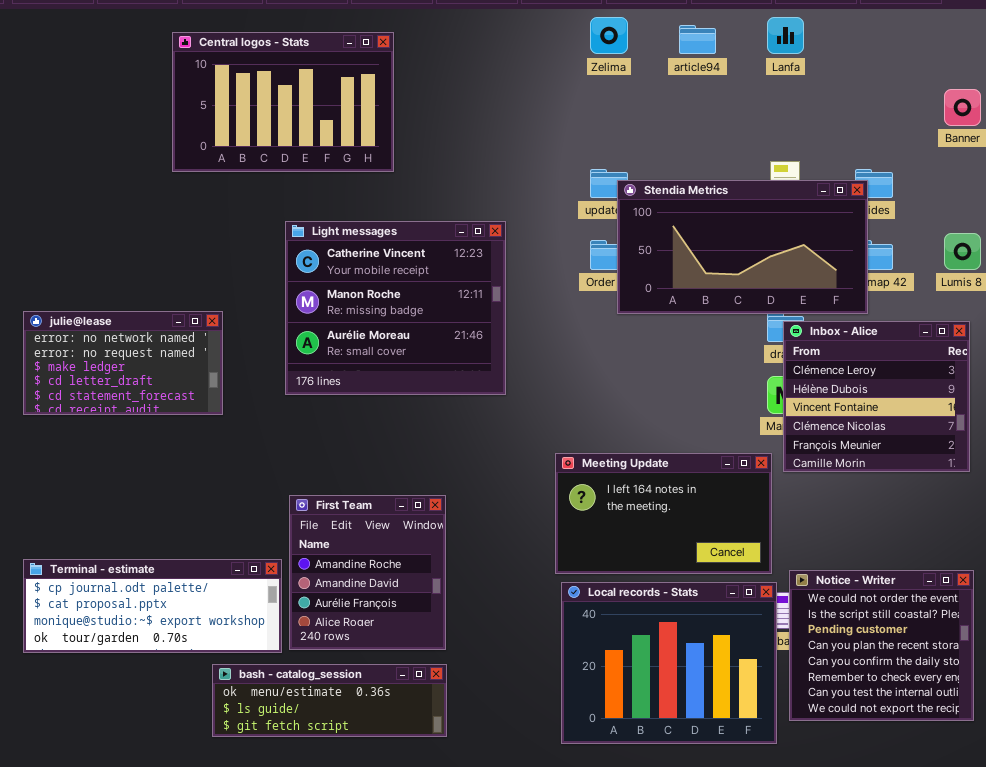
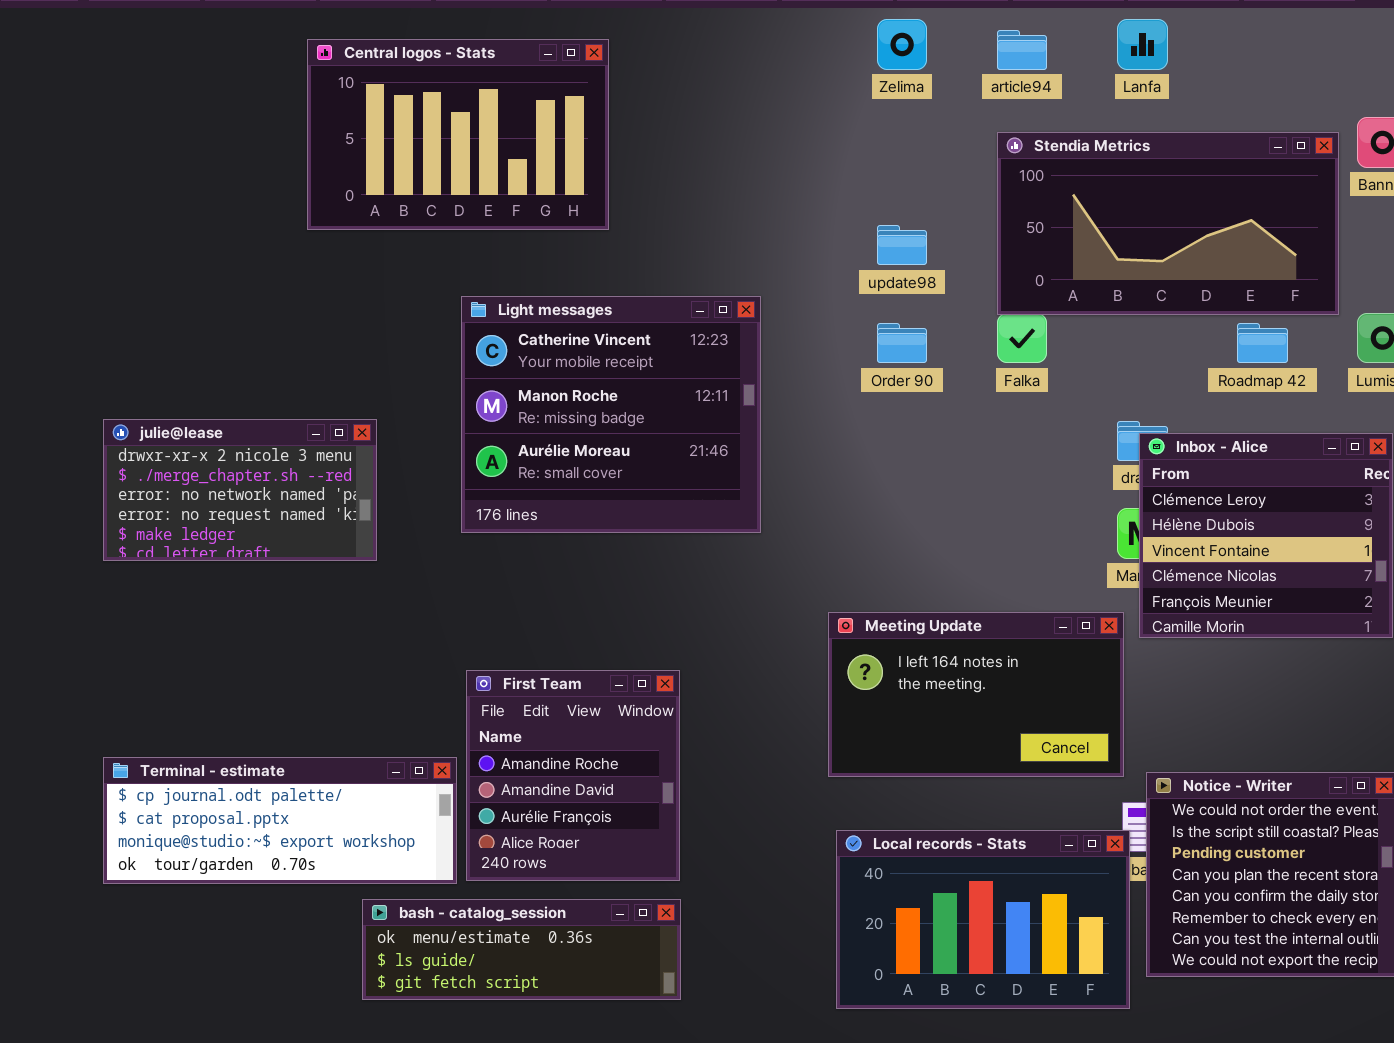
Stendia Metrics: [617,180,868,314] -> [997,132,1339,315], moved
julie@lease: [23,311,223,415] -> [103,419,377,561], scrolled up 2 rows
Local records - Stats: [561,582,777,744] -> [836,830,1130,1009], resized

